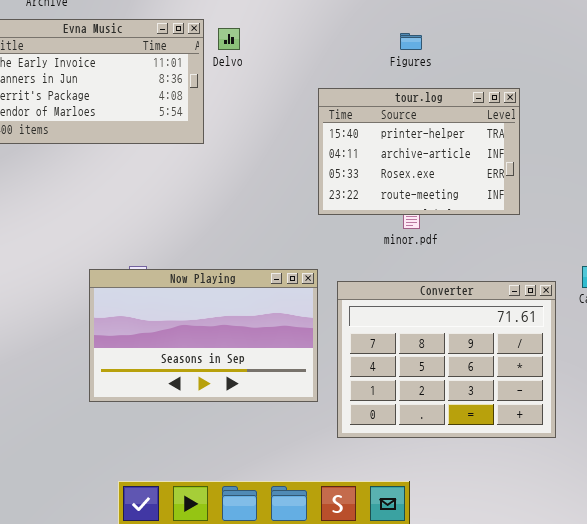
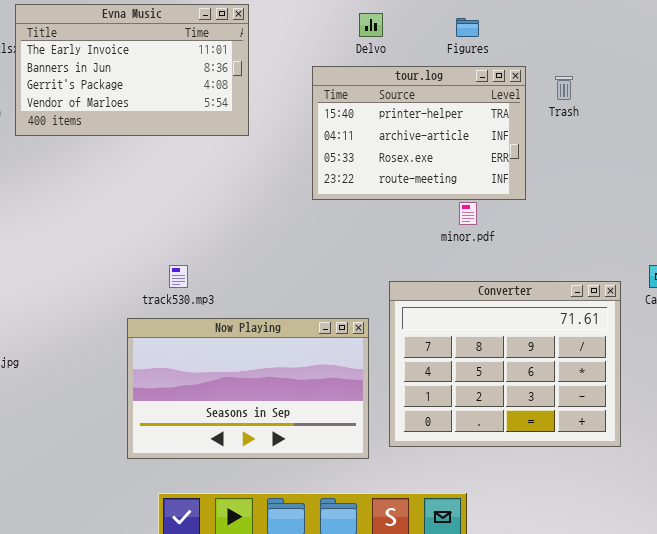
Delvo: [218,28,240,50] -> [359,13,383,37], moved
tour.log: [318,88,520,215] -> [312,66,526,200], moved
Now Playing: [89,269,318,402] -> [127,318,369,459], moved

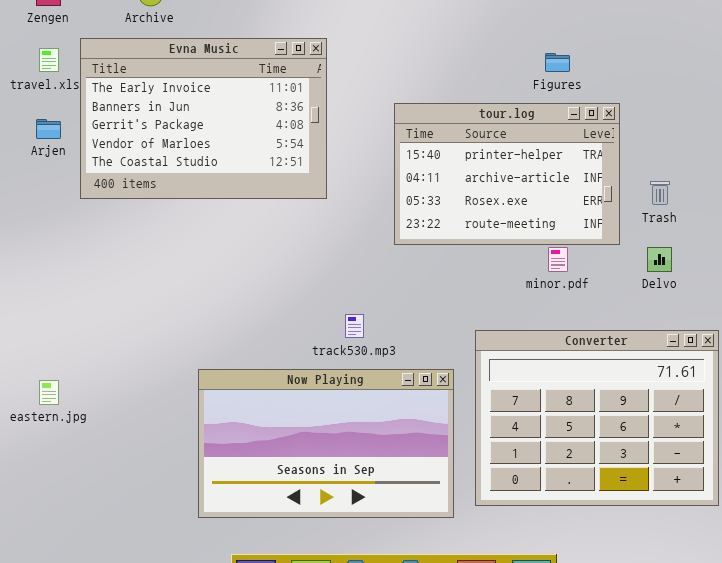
Evna Music: [15,4,249,136] -> [80,38,327,199], resized
Delvo: [359,13,383,37] -> [647,247,672,272], moved
Trash: [555,76,573,100] -> [650,181,670,205], moved
track530.mp3: [169,265,188,288] -> [345,314,364,338], moved

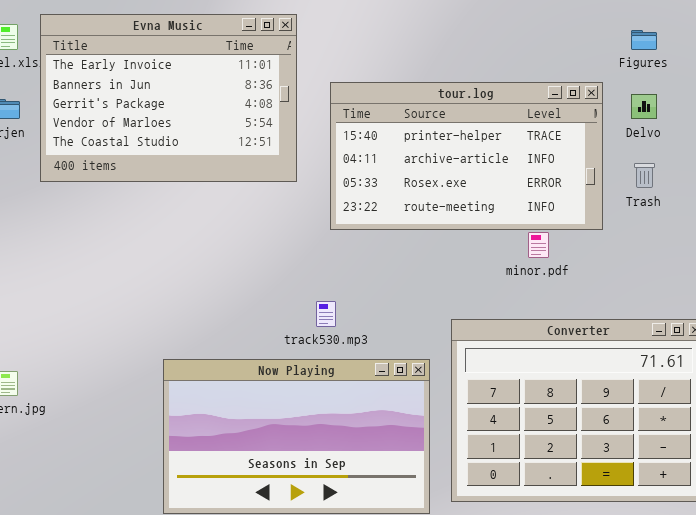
Figures: [545,53,570,72] -> [631,30,657,50], moved
tour.log: [394,103,620,245] -> [330,82,603,230], resized
Delvo: [647,247,672,272] -> [631,94,657,119], moved

